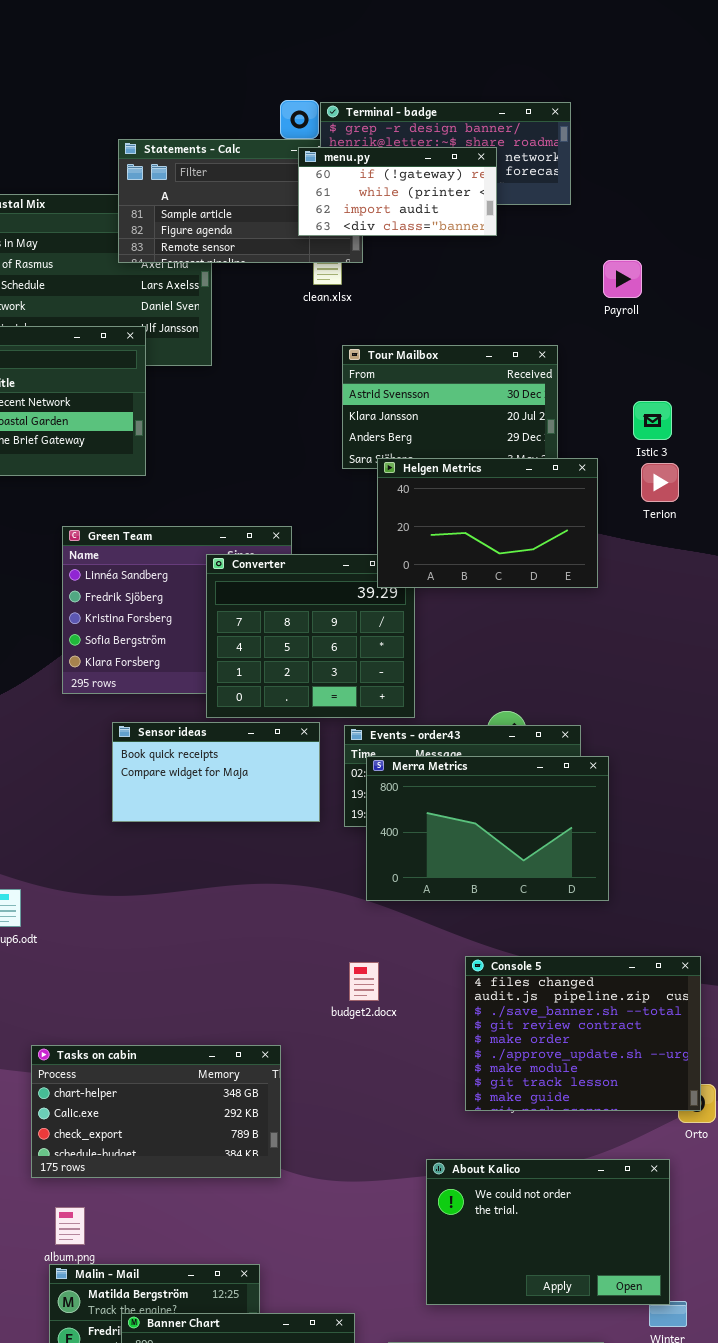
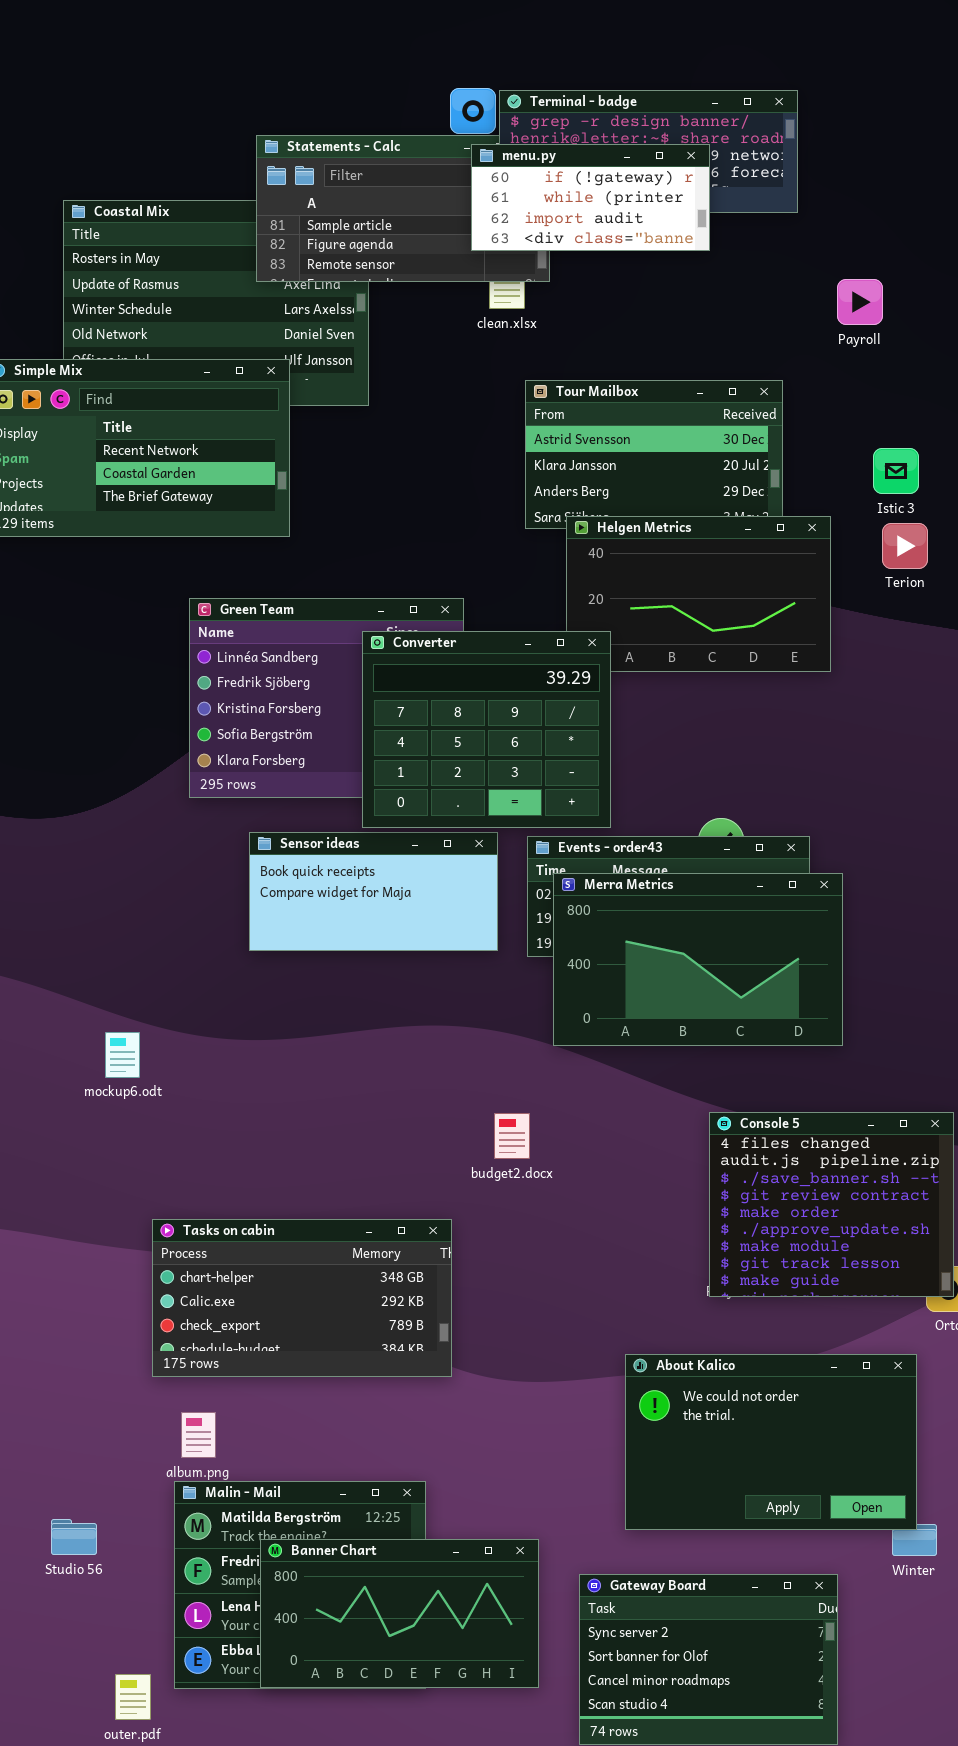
Converter: [206,554,415,718] -> [362,631,611,828], raised
Console 5: [465,956,701,1111] -> [709,1112,954,1297], resized
budget2.docx: [349,962,379,1001] -> [494,1113,530,1159], moved

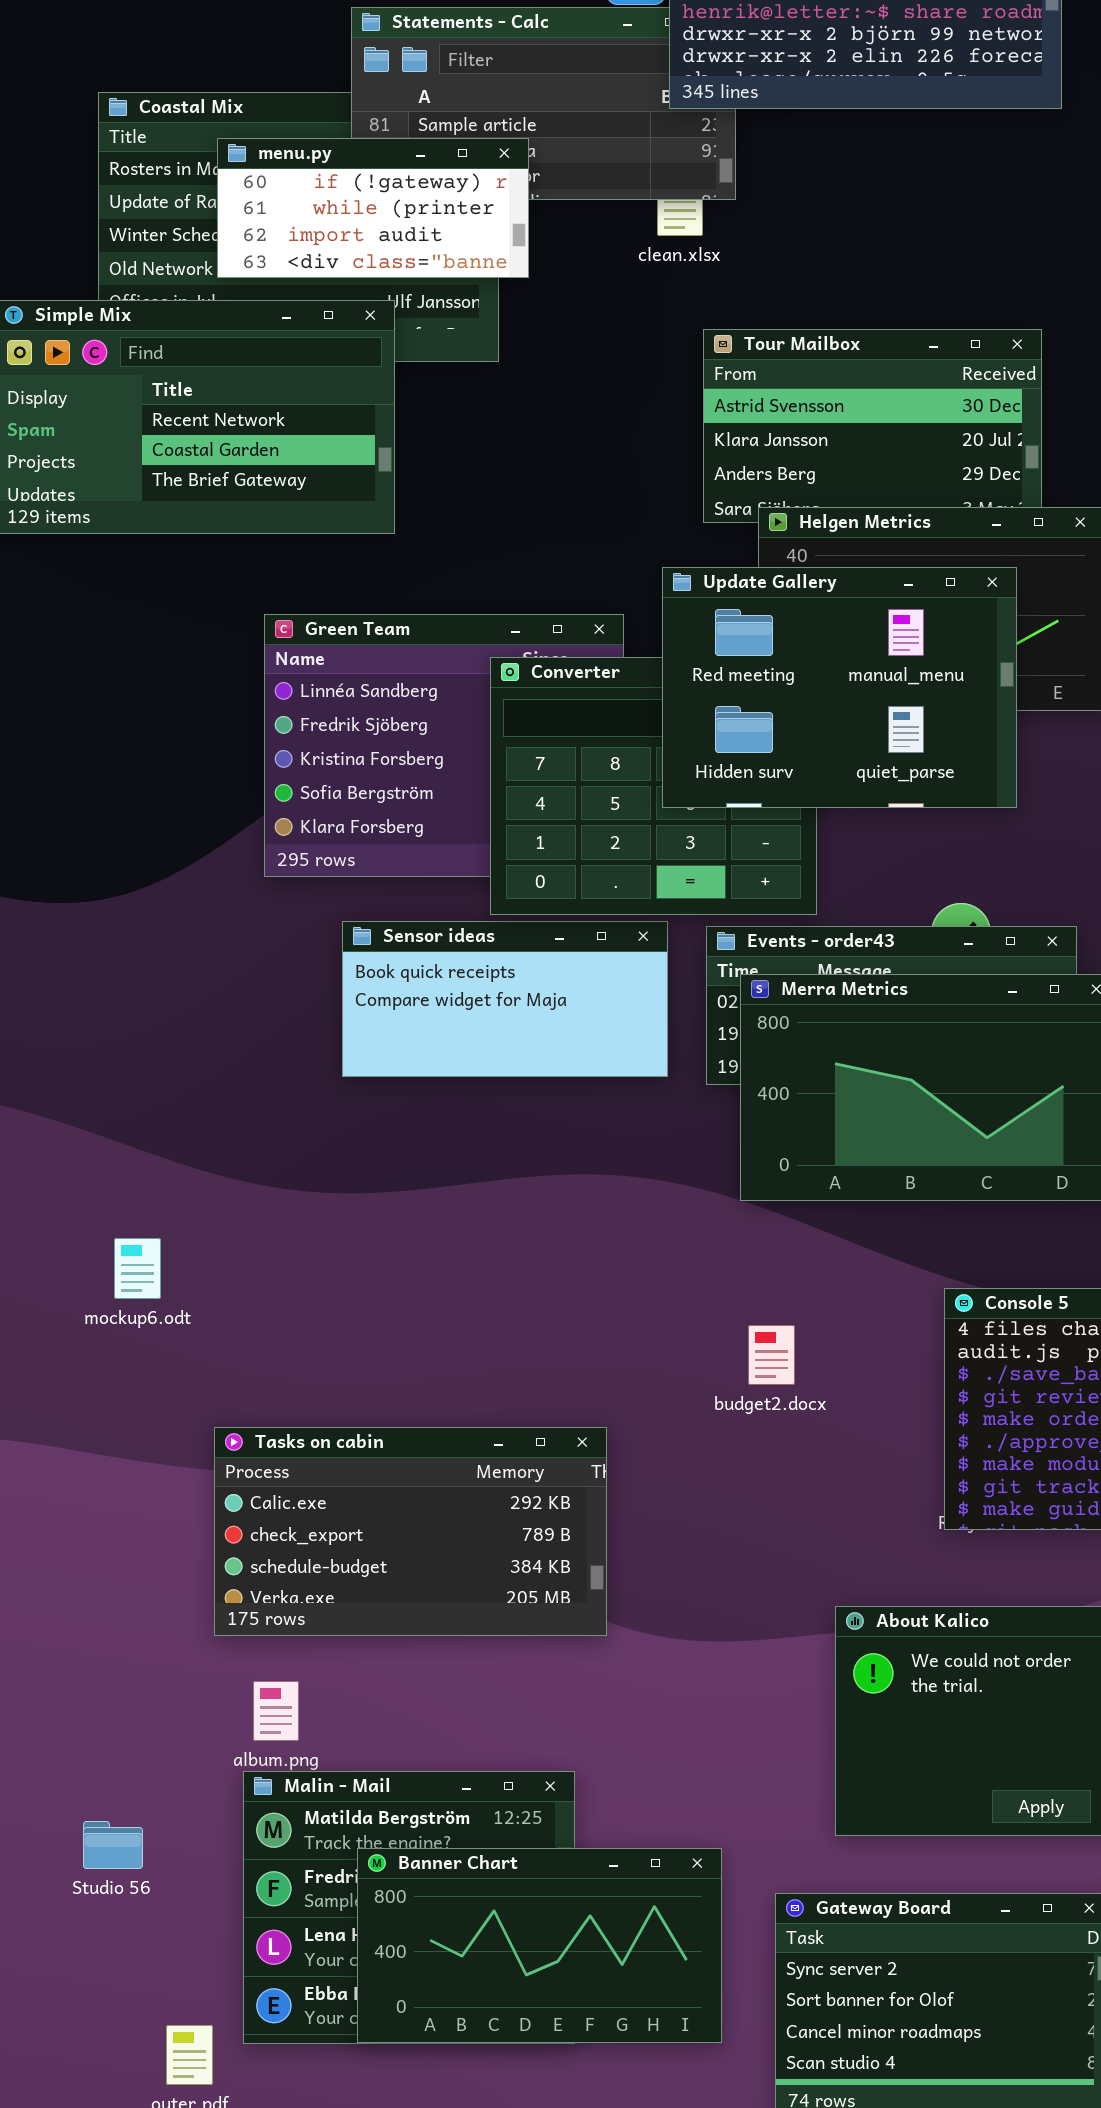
menu.py: [471,144,710,251] -> [217,138,529,278], moved
Update Gallery: none -> [662,567,1017,808], opened
mockup6.odt: [105,1032,140,1078] -> [114,1238,161,1299], moved
budget2.docx: [494,1113,530,1159] -> [748,1325,795,1385], moved
Tasks on cabin: [152,1219,452,1377] -> [214,1427,607,1636], scrolled down 1 row

